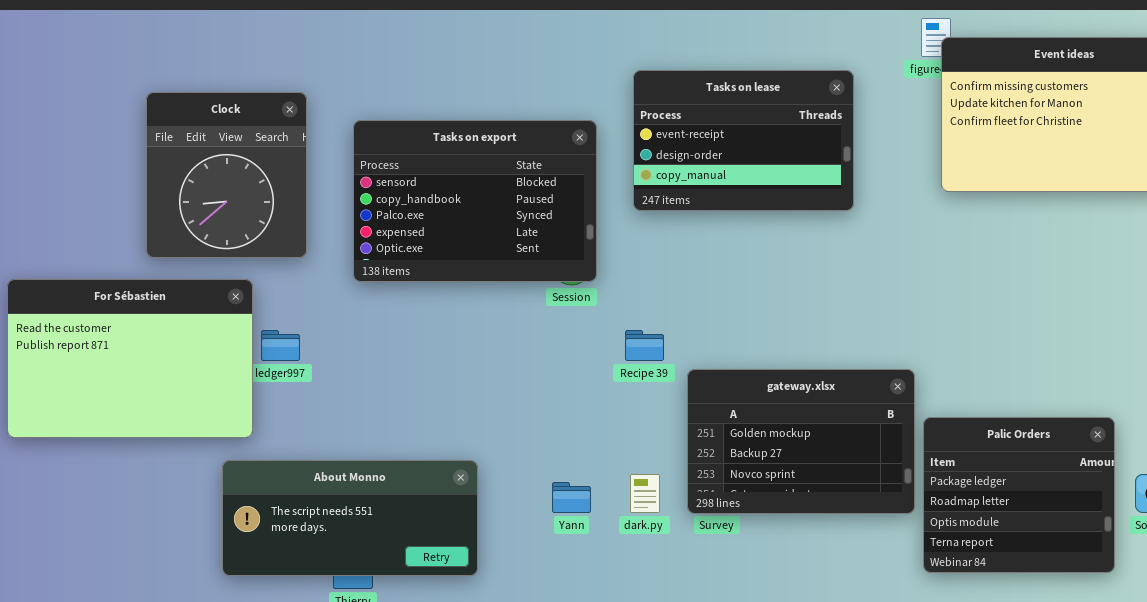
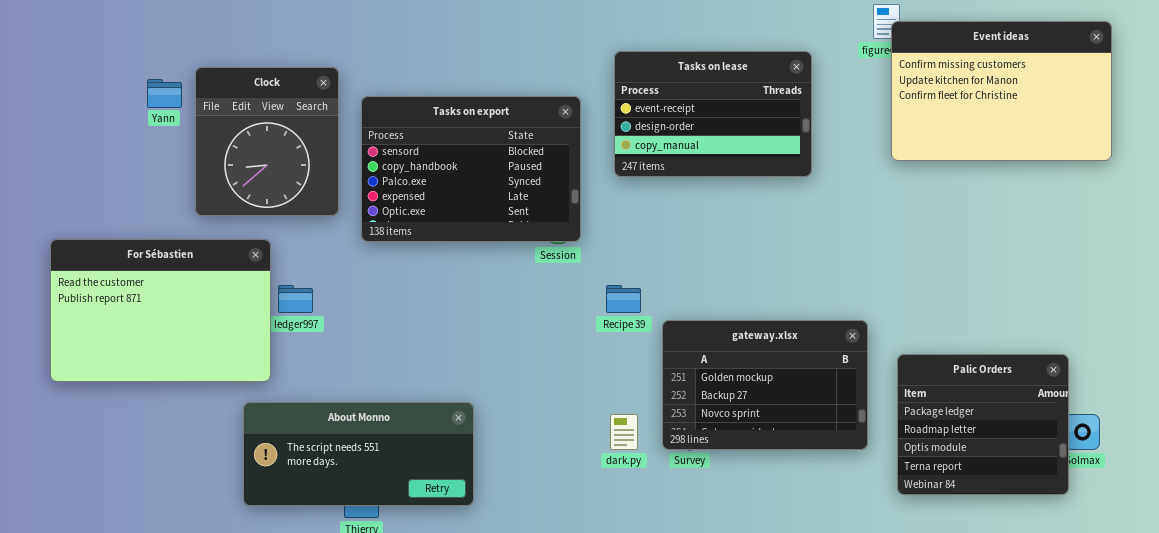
Clock: [146,92,307,258] -> [195,67,339,216], moved
Palic Orders: [923,417,1115,573] -> [897,354,1069,495], moved
Yann: [552,482,591,513] -> [147,79,182,108], moved

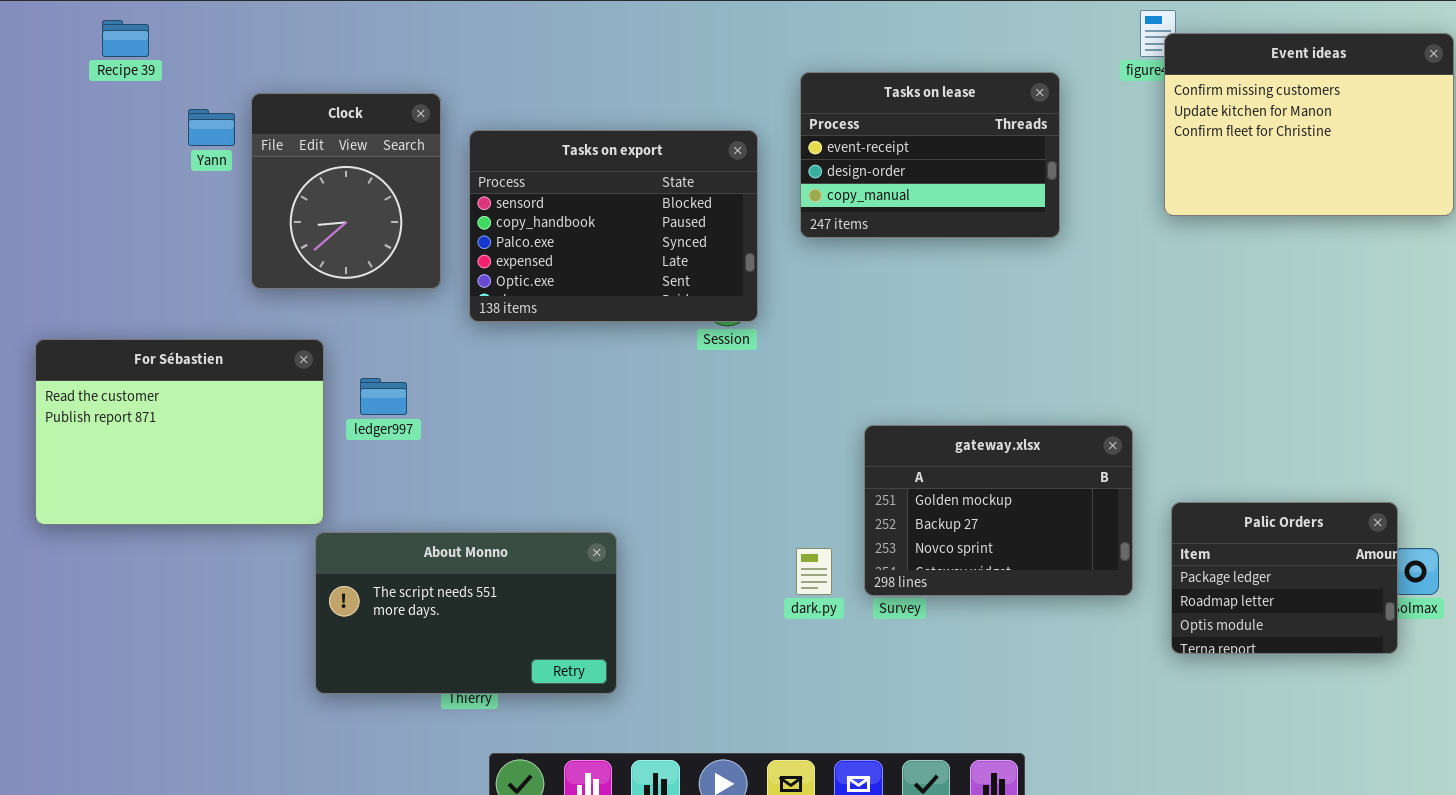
For Sébastien: [50,239,271,382] -> [35,339,324,525], moved
Recipe 39: [606,285,641,313] -> [102,20,149,57], moved
Palic Orders: [897,354,1069,495] -> [1171,502,1398,654], resized
About Monno: [243,402,474,506] -> [315,532,617,694], resized

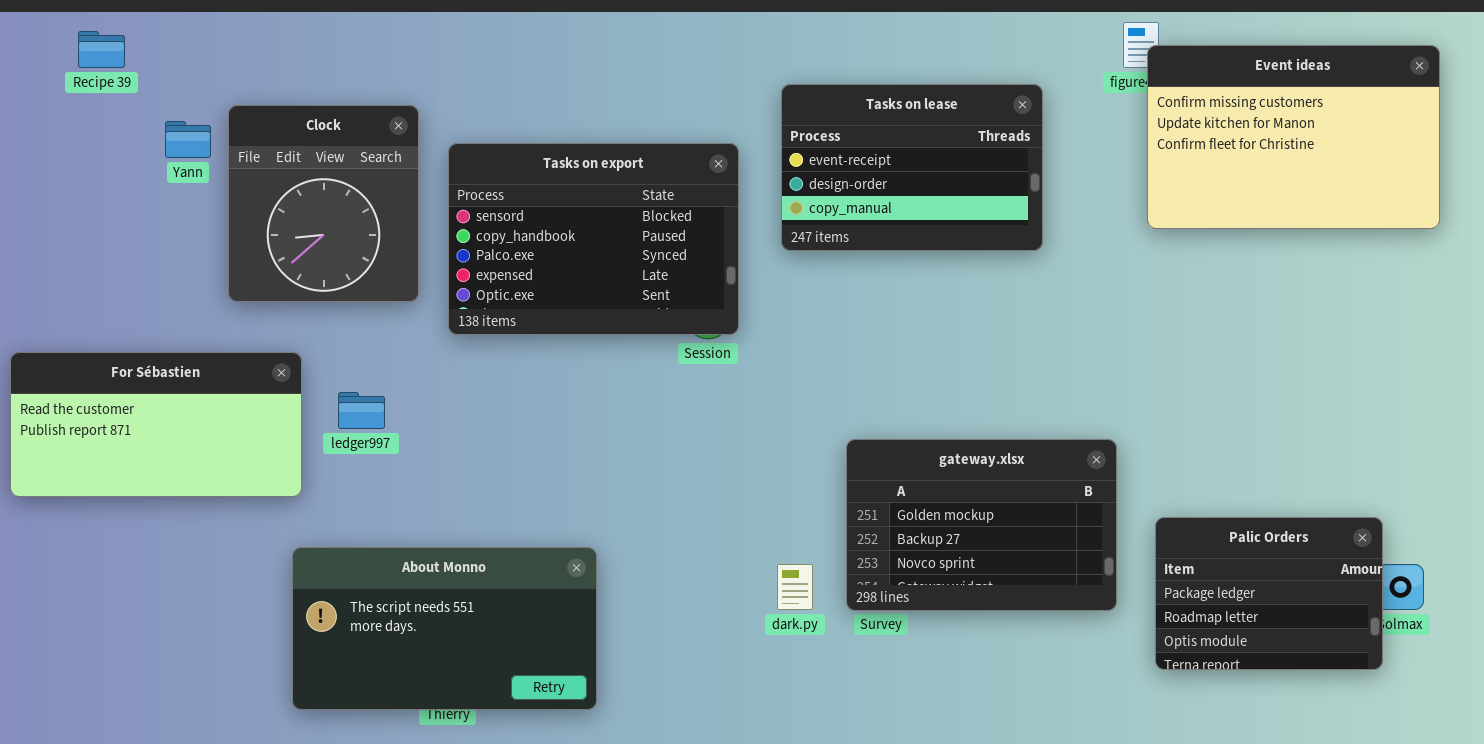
For Sébastien: [35,339,324,525] -> [10,352,302,497], resized

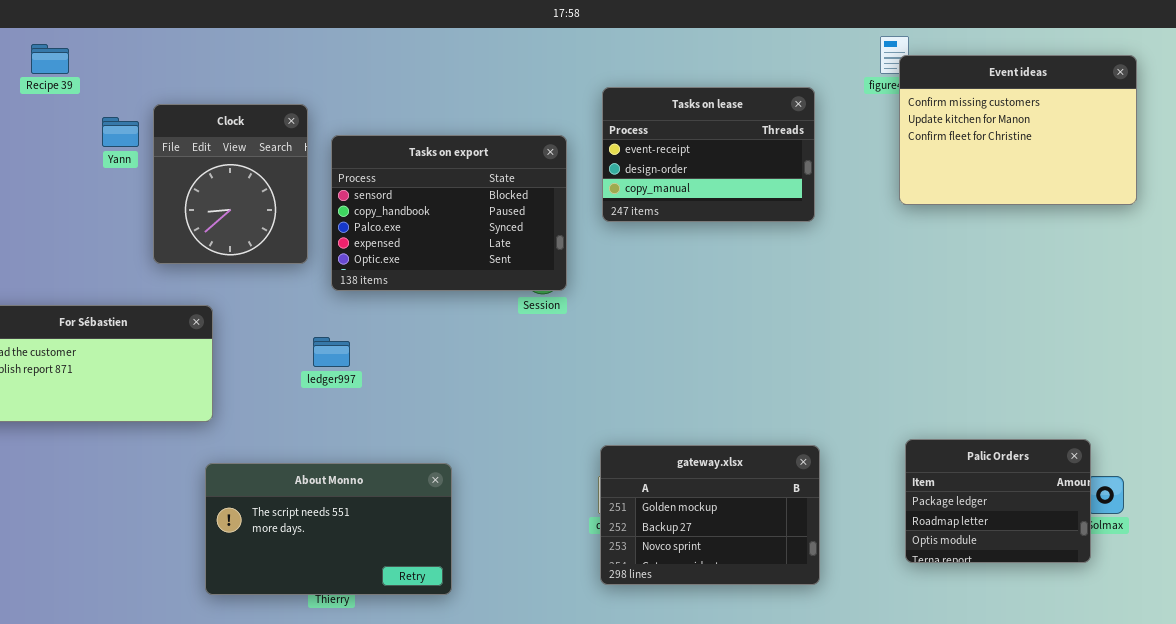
ledger997: [338,392,385,429] -> [313,337,350,367], moved
gateway.xlsx: [846,439,1117,611] -> [600,445,820,585], moved

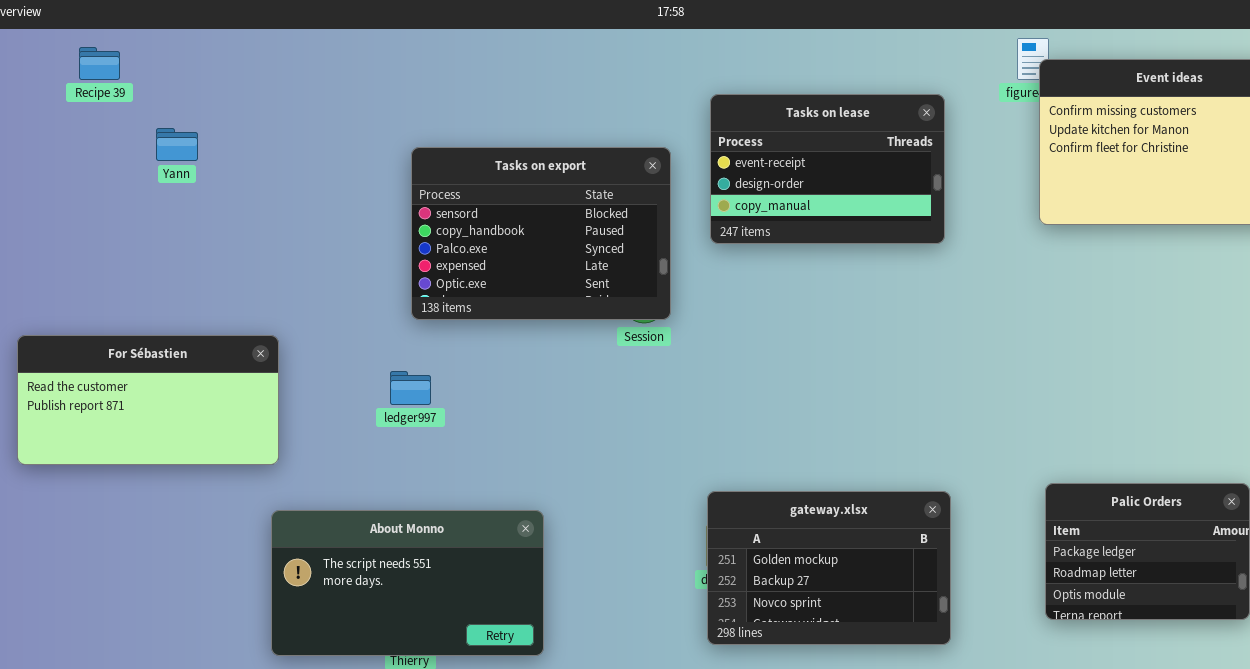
Clock: [153,104,308,264] -> none, closed

